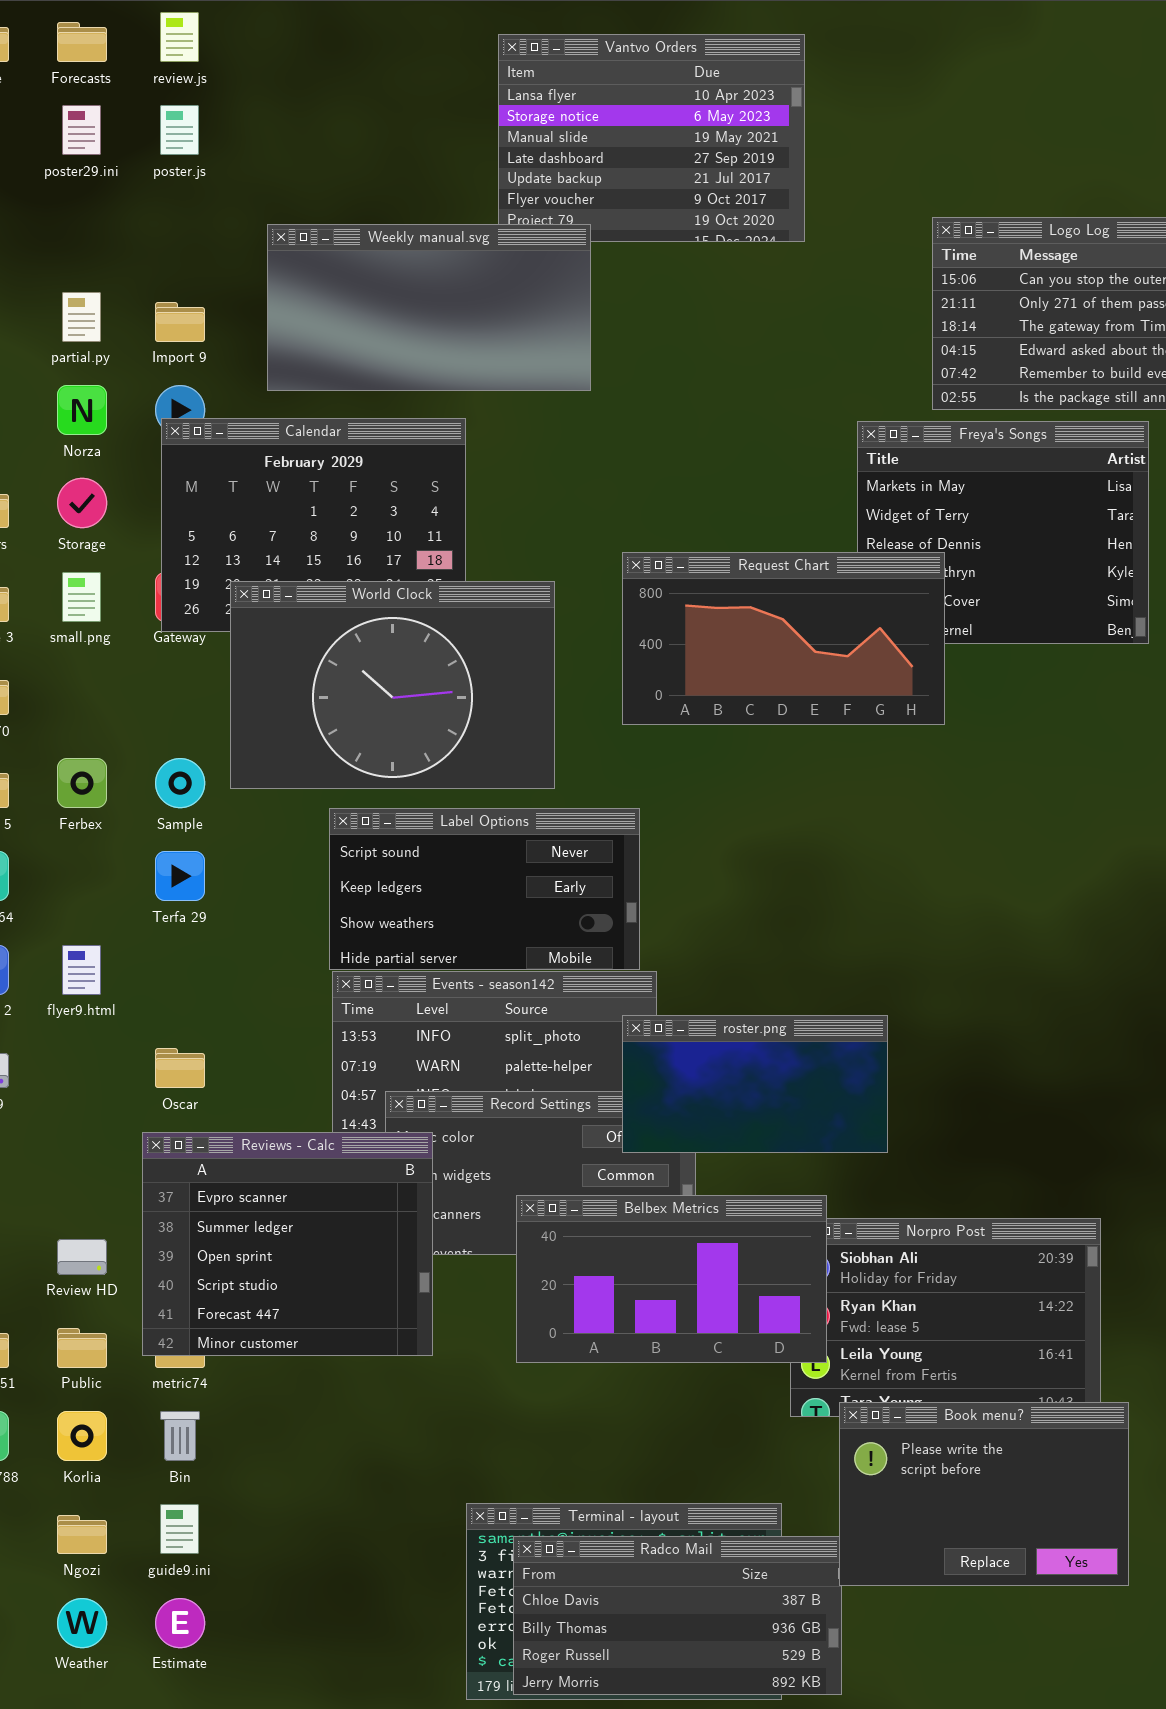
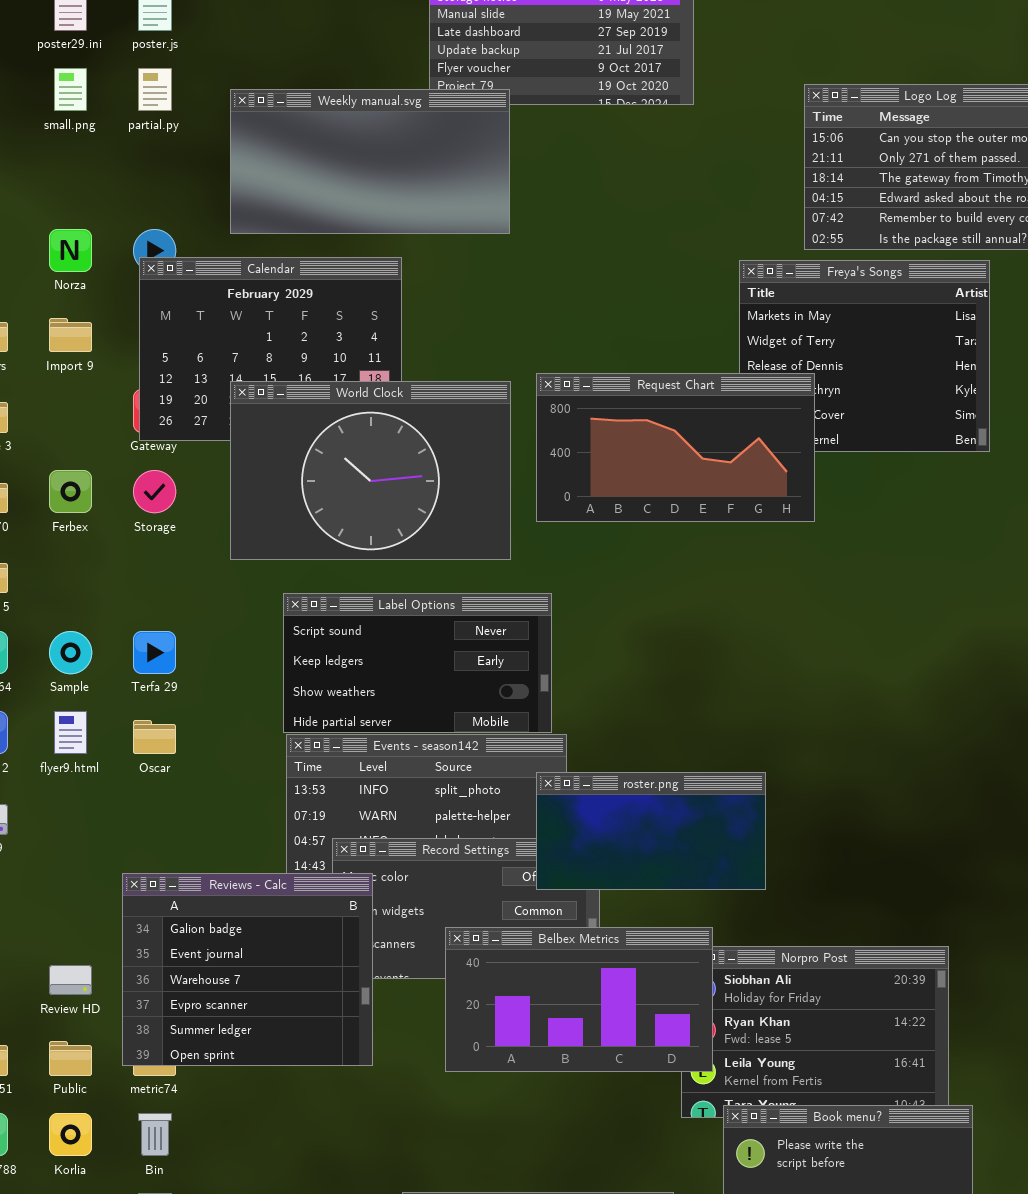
partial.py: [62,292,101,342] -> [138,68,172,111], moved
Import 9: [155,302,205,342] -> [49,318,92,352], moved
Storage: [57,478,107,528] -> [133,470,176,513], moved
small.png: [62,572,101,622] -> [54,68,87,111], moved
World Clock: [230,581,555,789] -> [230,381,511,560], moved
Ferbex: [57,758,107,808] -> [49,470,92,513], moved
Sample: [155,758,205,808] -> [49,631,92,674], moved
Oscar: [155,1048,205,1088] -> [133,720,176,754], moved
Reviews - Calc: [142,1132,433,1356] -> [122,873,373,1066], scrolled up 3 rows

